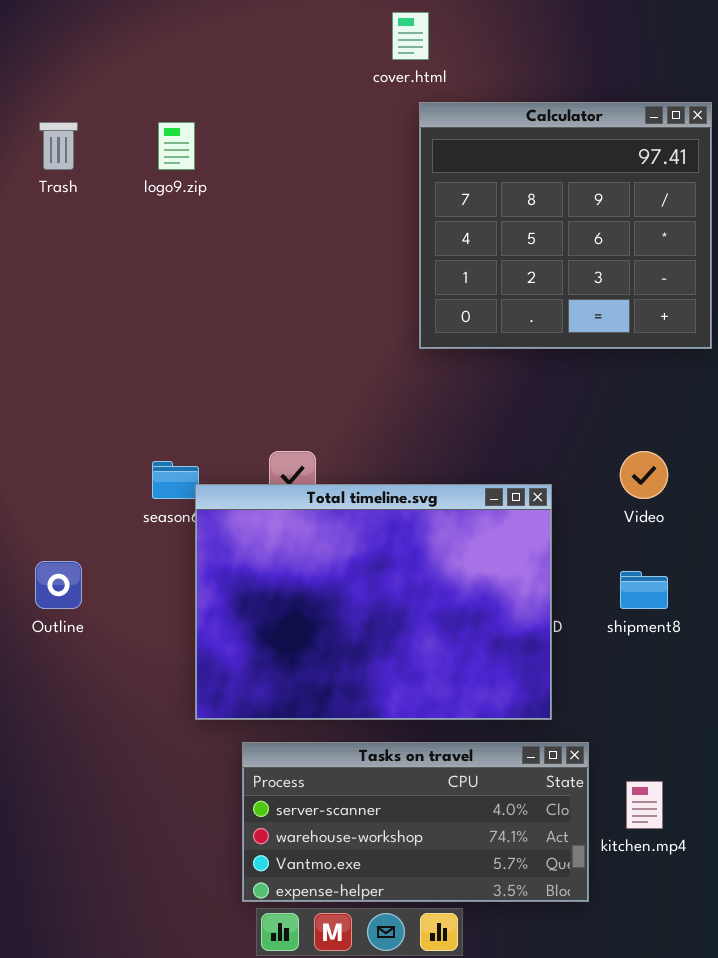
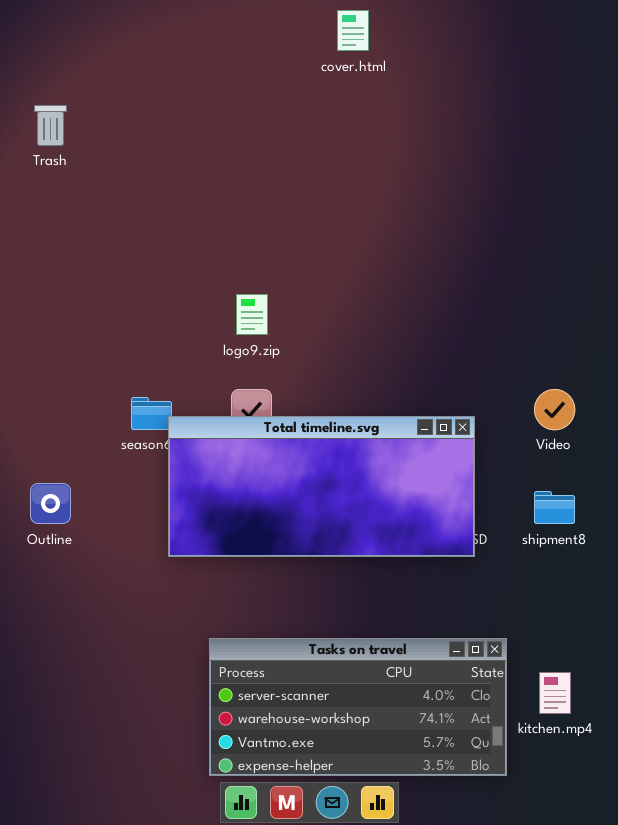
Calculator: [419,102,712,349] -> none, closed
logo9.zip: [158,122,195,170] -> [236,294,268,335], moved
Total timeline.svg: [195,484,552,720] -> [168,416,475,557], resized

